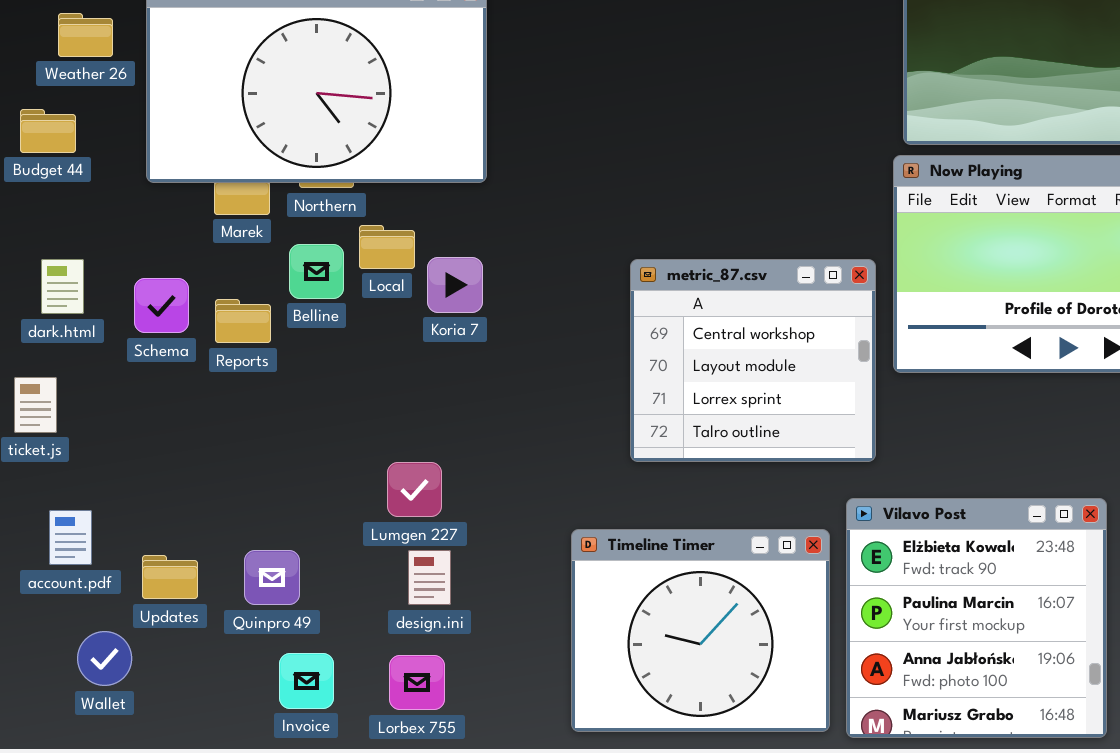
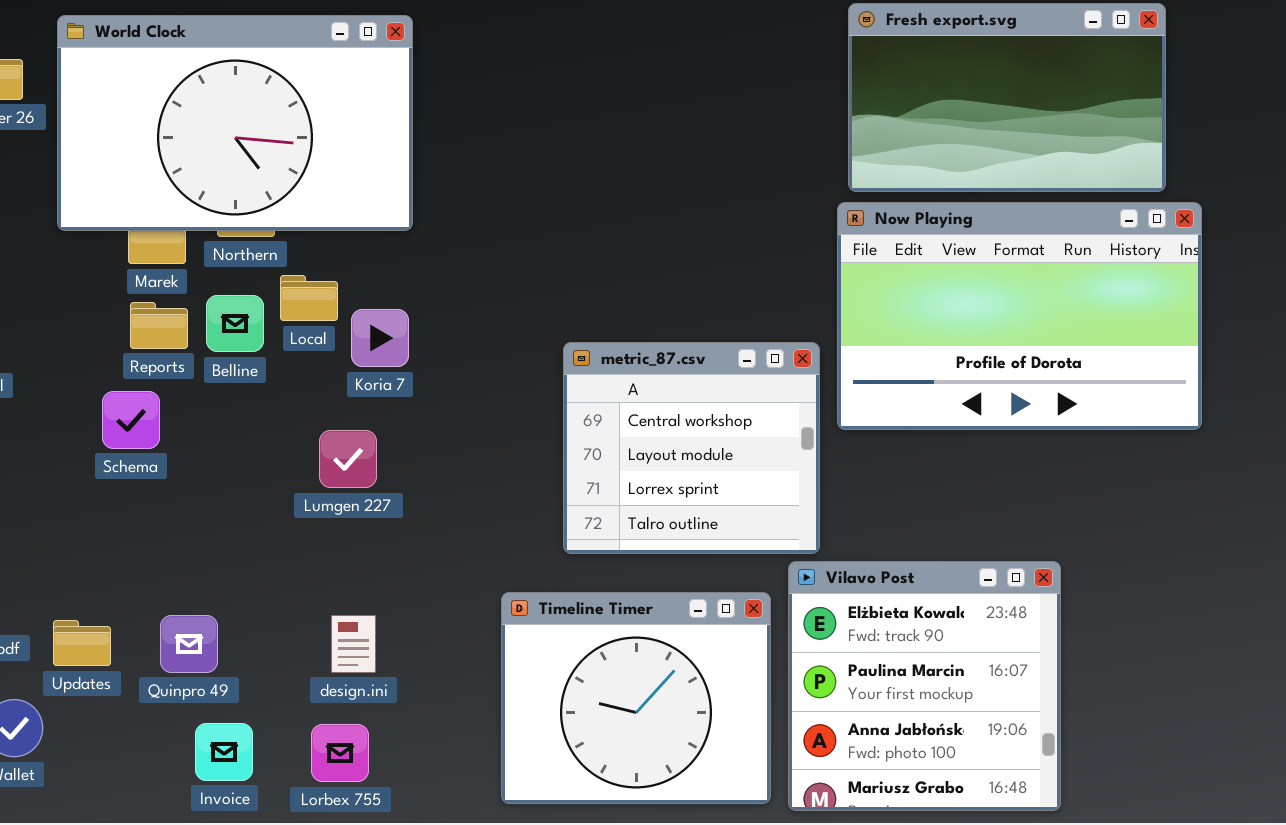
metric_87.csv: [630,259,876,462] -> [563,342,820,554], moved
Schema: [134,278,189,333] -> [102,391,160,449], moved
Reports: [215,299,271,343] -> [130,302,188,349], moved
Lumgen 227: [387,462,442,517] -> [319,430,377,488], moved

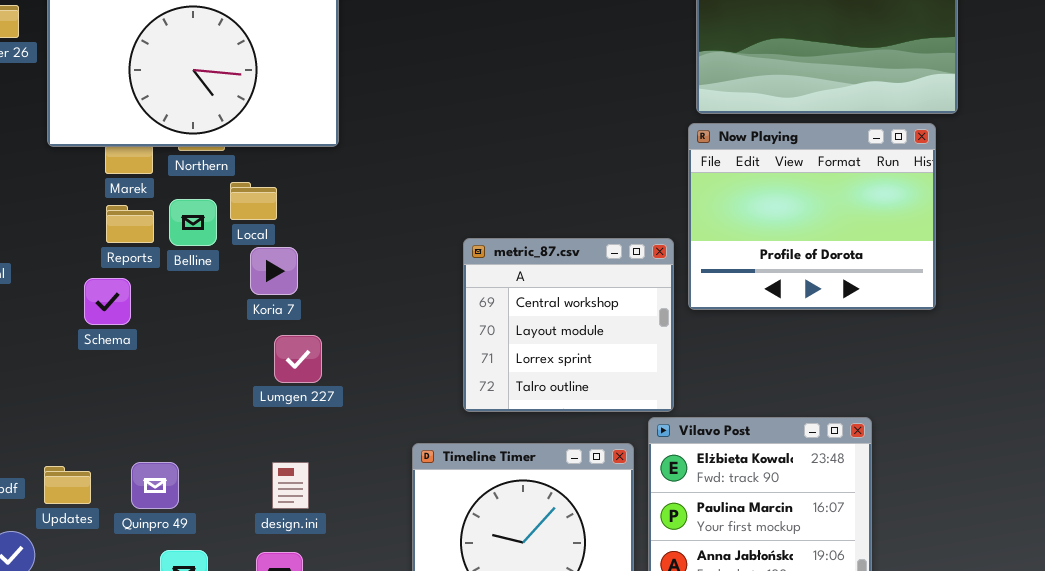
Now Playing: [837,202,1202,430] -> [688,123,936,310], resized
Koria 7: [351,309,409,367] -> [250,247,298,295], moved
Lumgen 227: [319,430,377,488] -> [274,335,322,383], moved

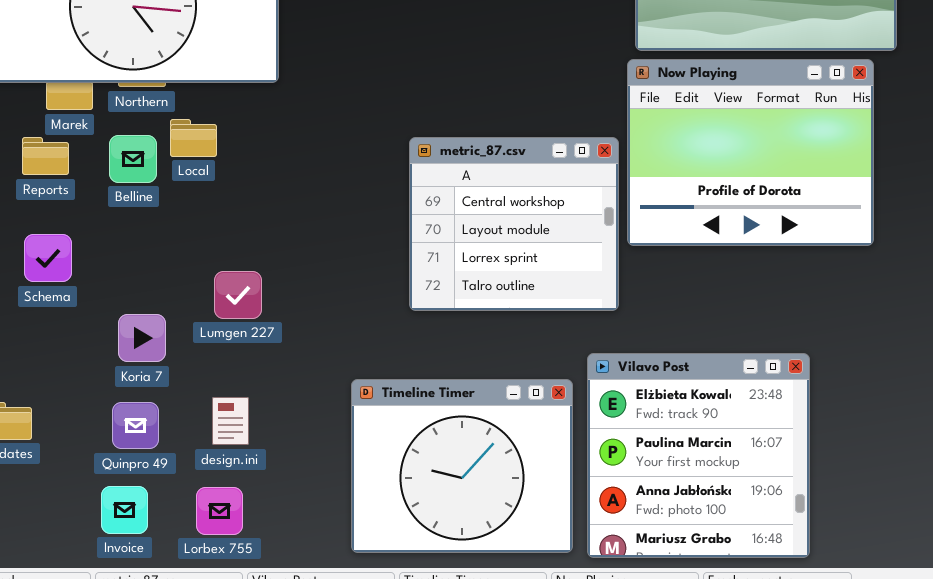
Reports: [106,205,154,243] -> [22,137,69,175], moved
metric_87.csv: [463,238,674,412] -> [409,137,619,311], moved
Koria 7: [250,247,298,295] -> [118,314,166,362], moved
Schema: [84,278,131,325] -> [24,234,72,282], moved
Quinpro 49: [131,462,179,509] -> [112,402,159,449], moved

